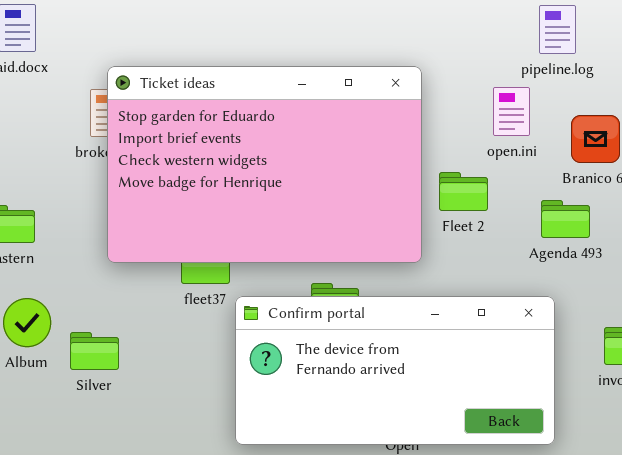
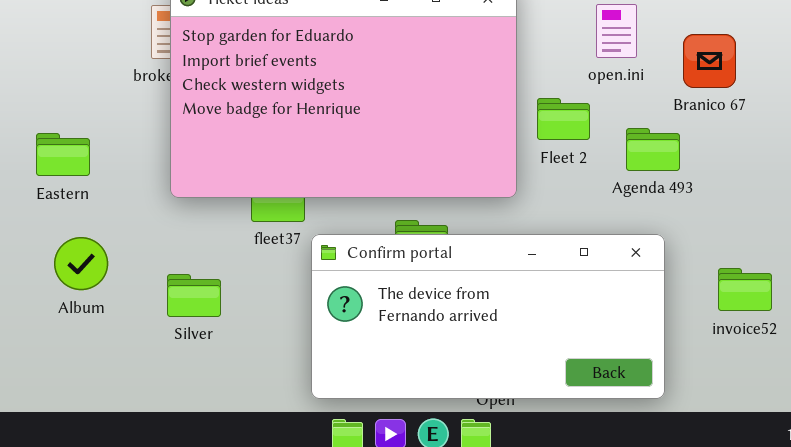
Agenda 493: [541,200,590,238] -> [626,128,680,171], moved
Silver: [70,332,119,370] -> [167,274,221,317], moved

